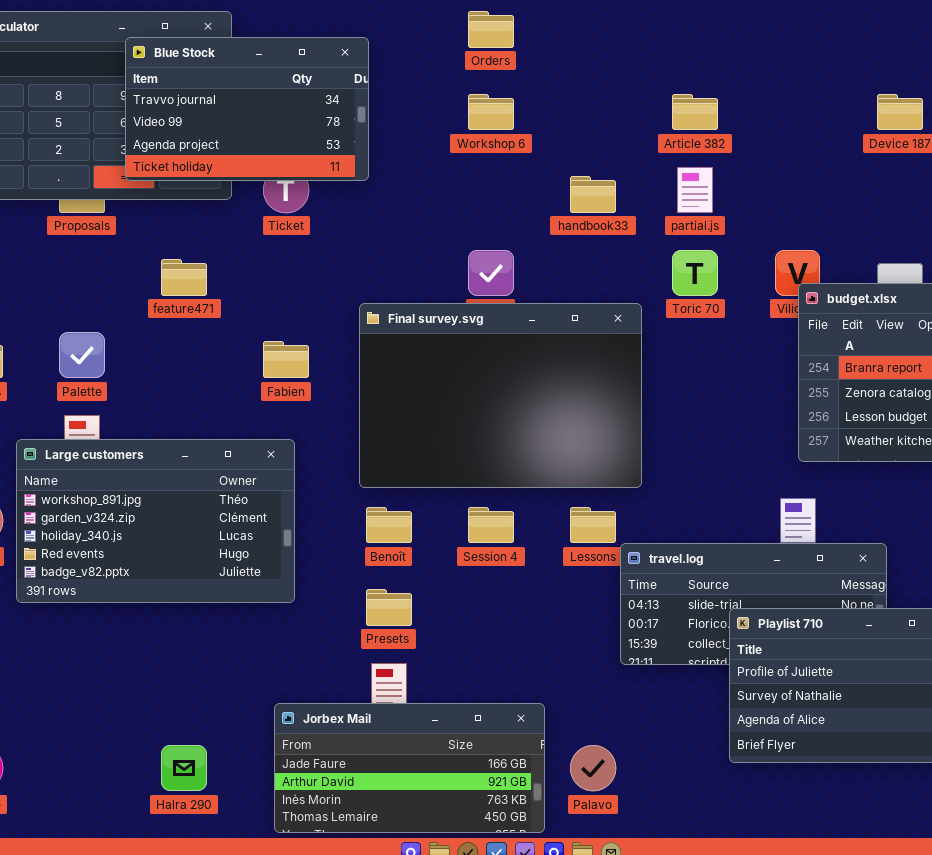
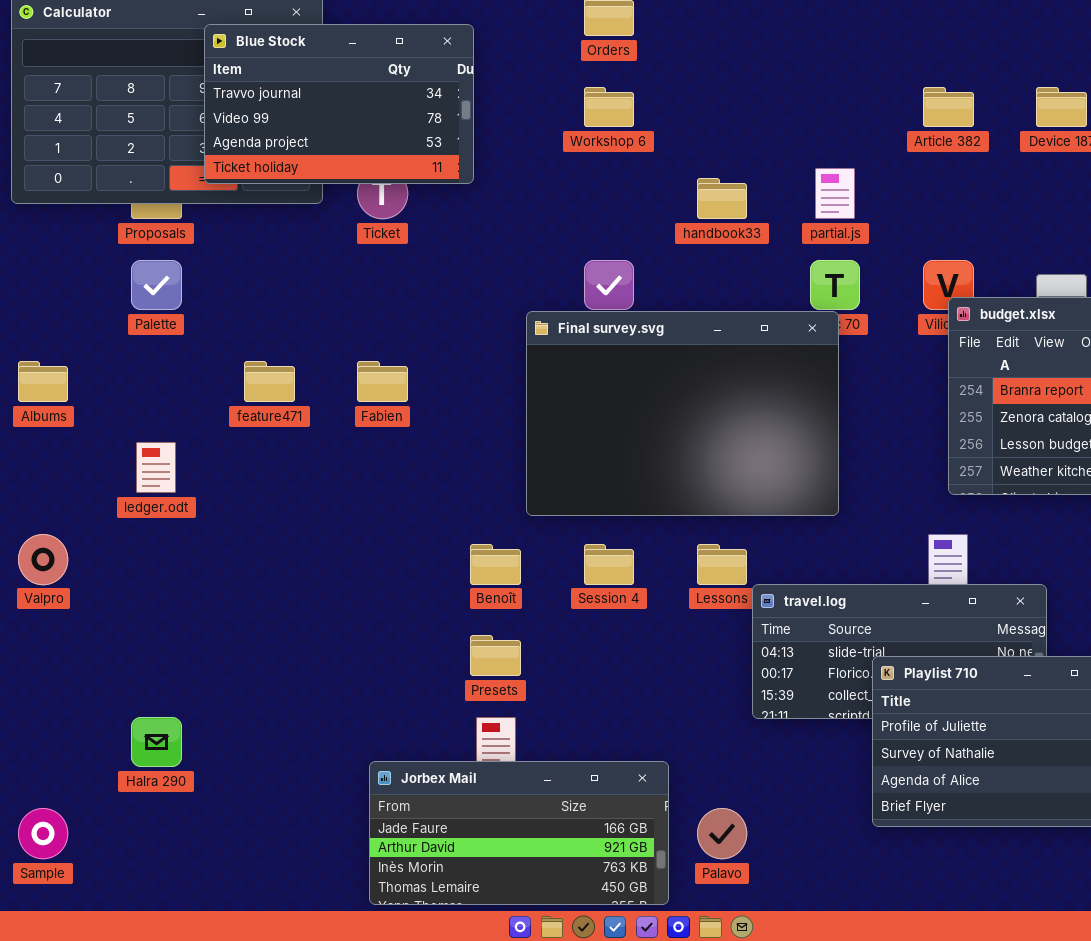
Article 382: [672,94,718,130] -> [923,87,974,127], moved
feature471: [161,259,207,296] -> [244,361,295,402], moved
Final survey.svg: [359,303,642,488] -> [526,311,839,516], moved
Palette: [59,332,105,378] -> [131,260,182,310], moved
Large customers: [16,439,295,603] -> none, closed
Halra 290: [161,745,207,791] -> [131,717,182,767], moved

